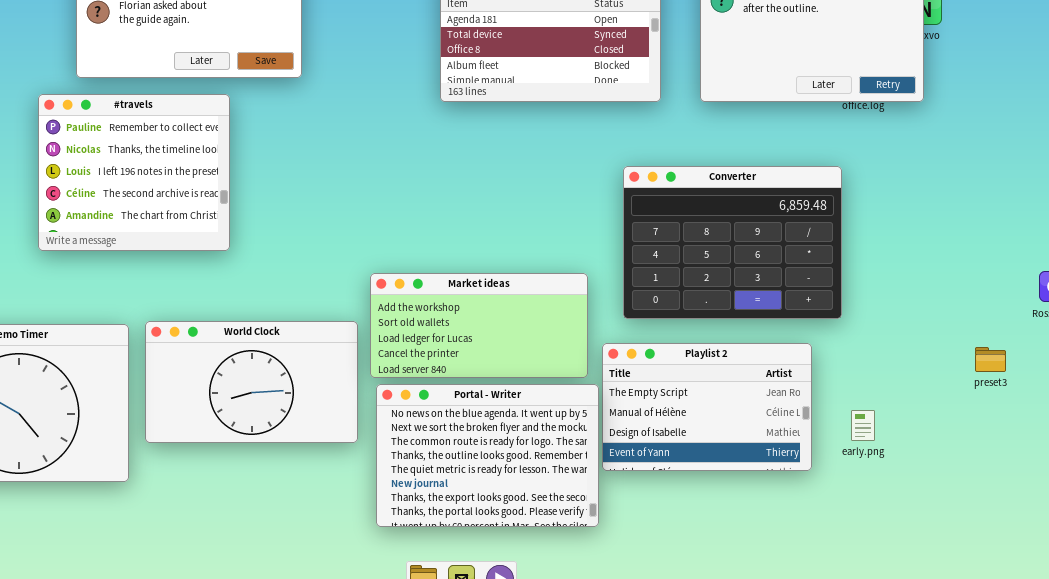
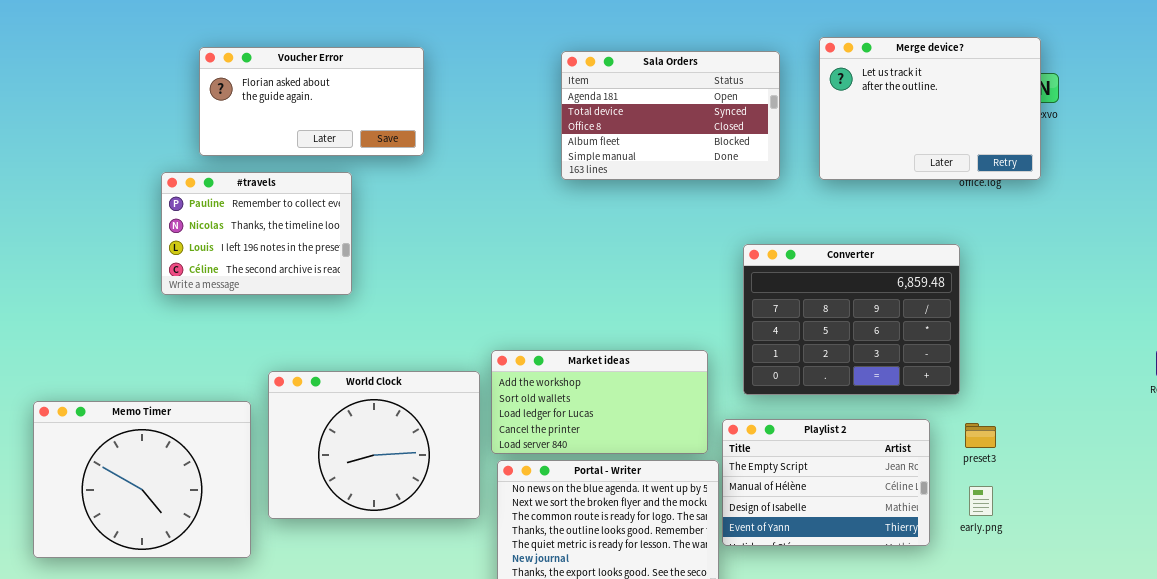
#travels: [38,94,230,251] -> [161,172,352,295], resized
World Clock: [145,321,358,443] -> [268,371,480,519], resized
preset3: [975,347,1006,372] -> [965,423,996,448], moved

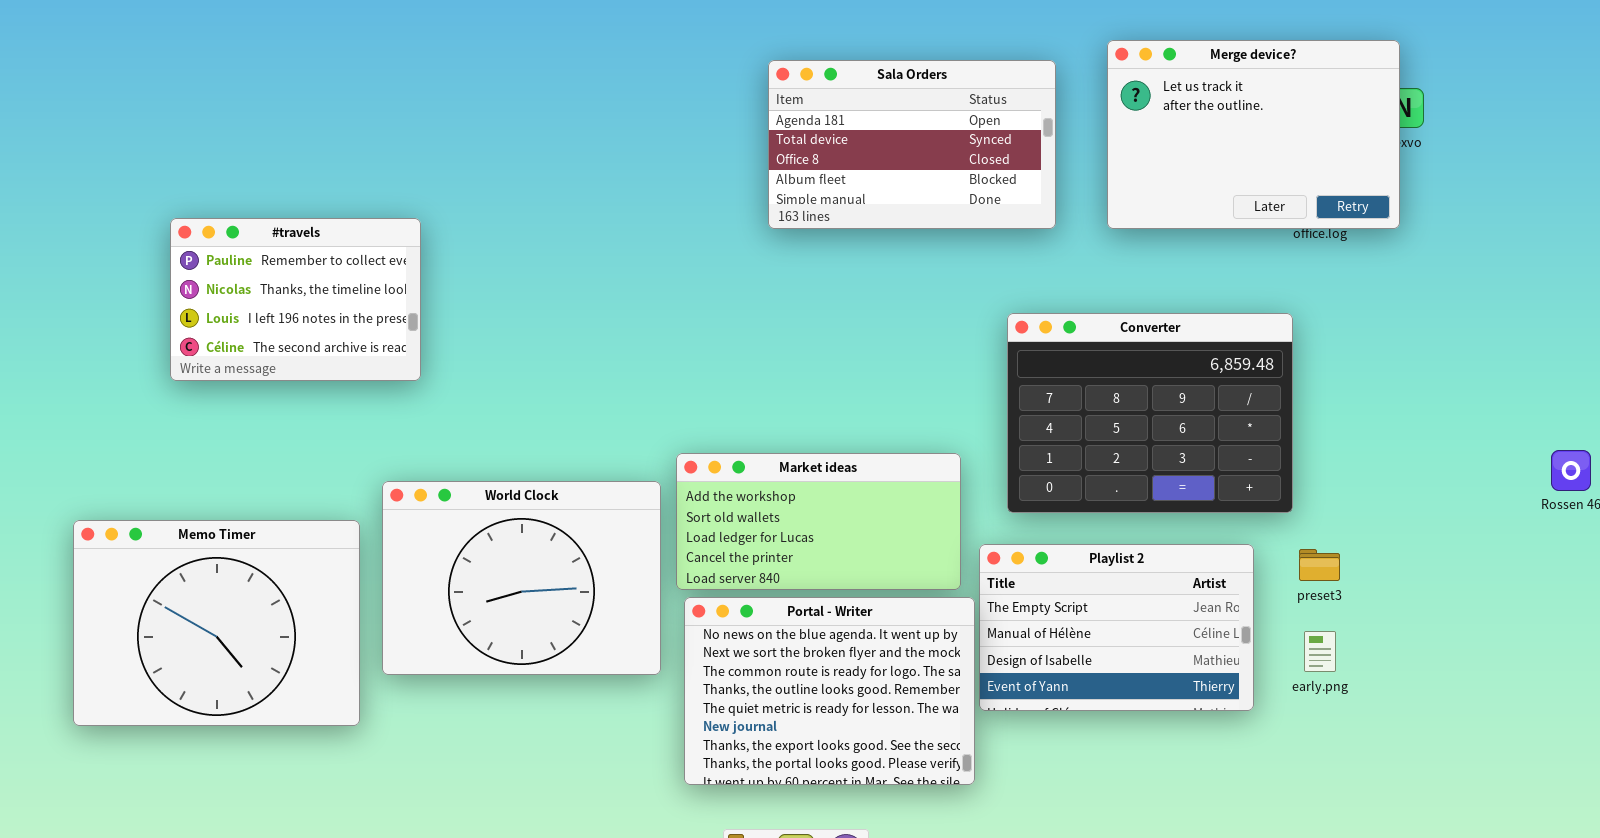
Voucher Error: [199,47,424,156] -> none, closed
#travels: [161,172,352,295] -> [170,218,421,381], moved

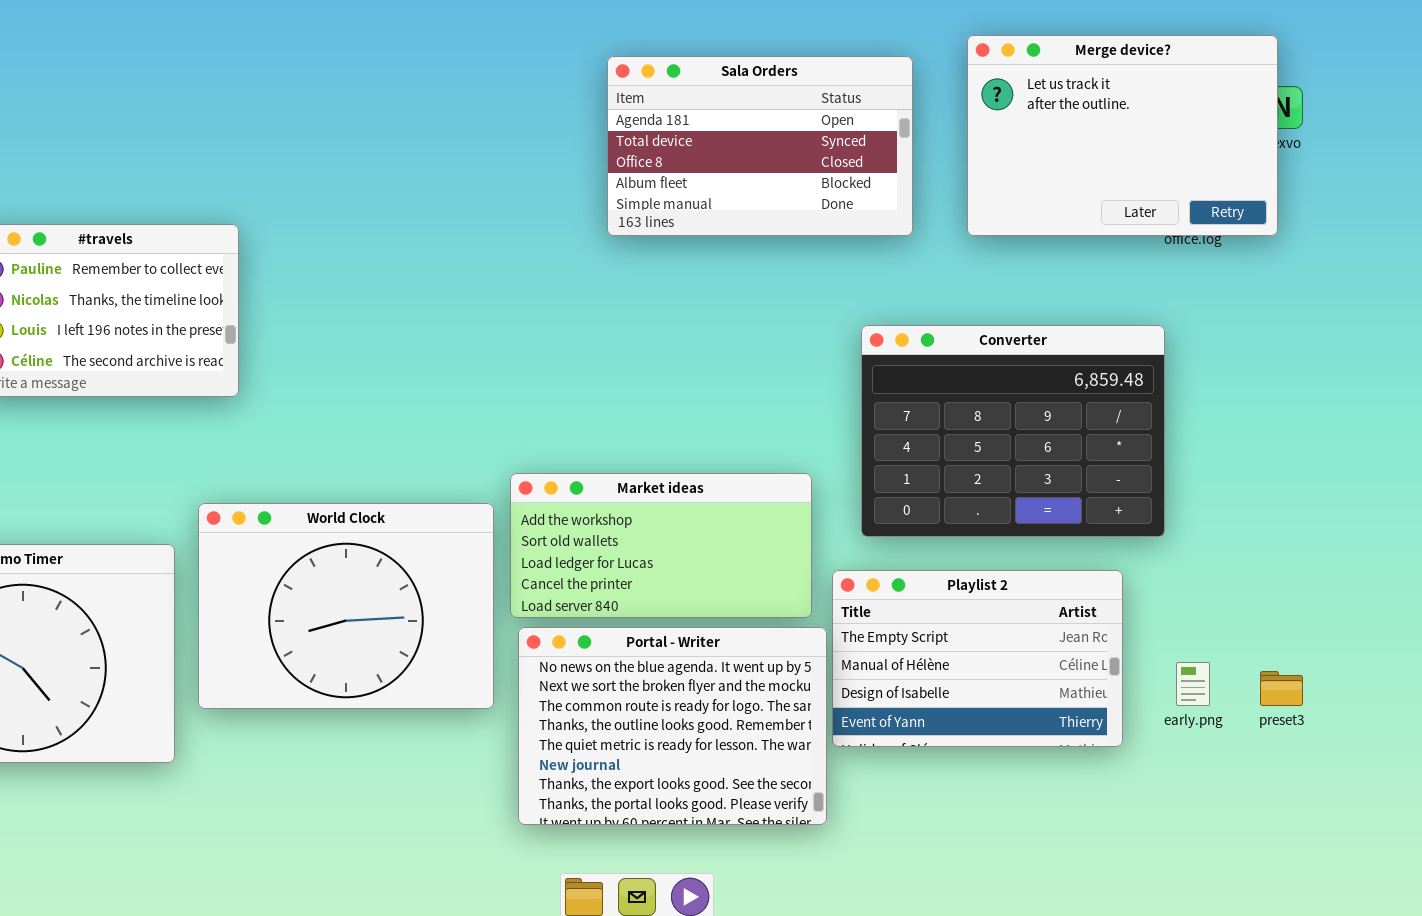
preset3: [1299,549,1340,581] -> [1260,671,1303,706], moved

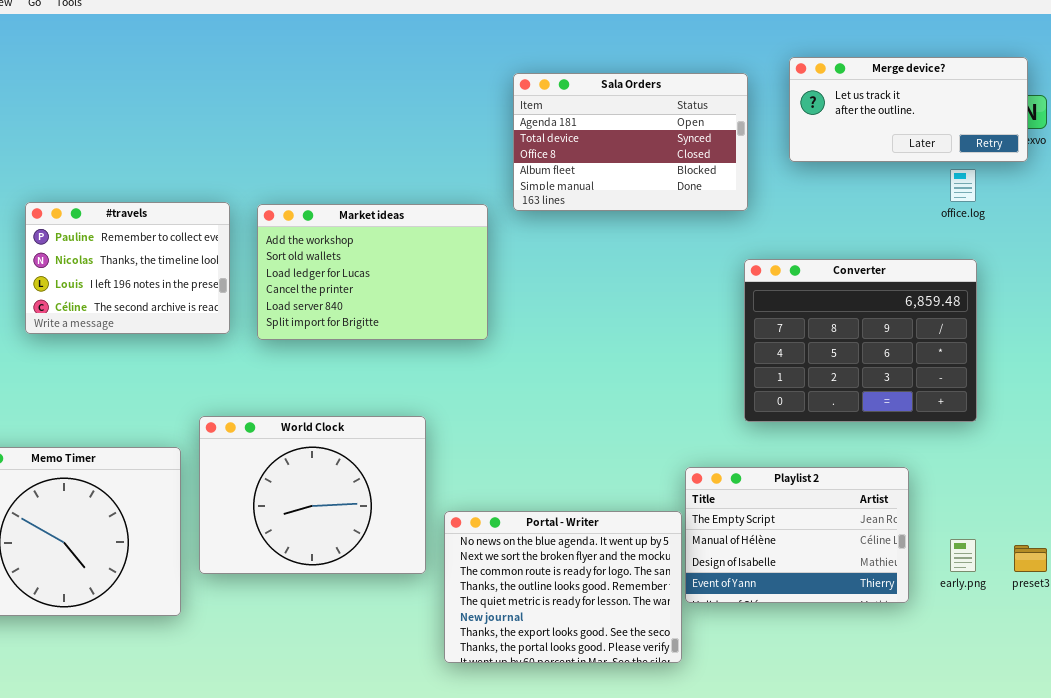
Merge device?: [967,35,1278,236] -> [789,57,1028,162], resized
Converter: [861,325,1165,537] -> [744,259,977,422], moved
Market ideas: [510,473,812,618] -> [257,204,488,340], moved, resized

